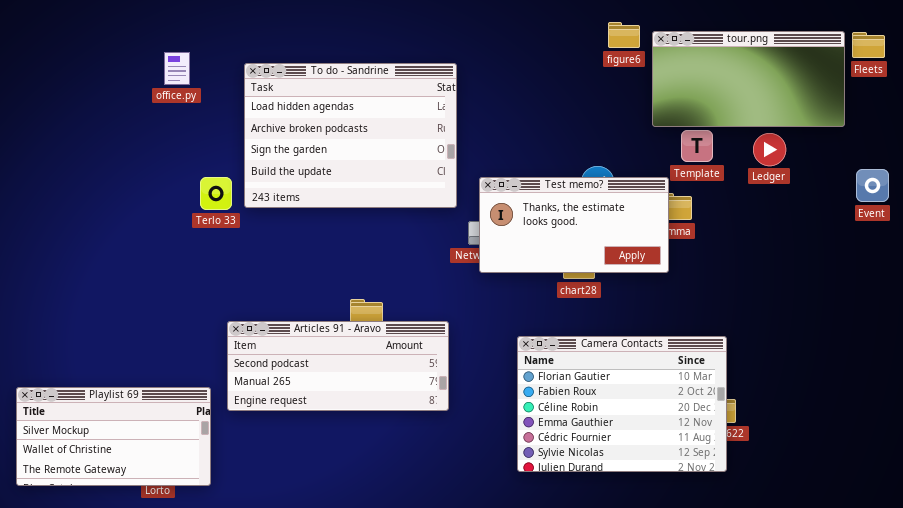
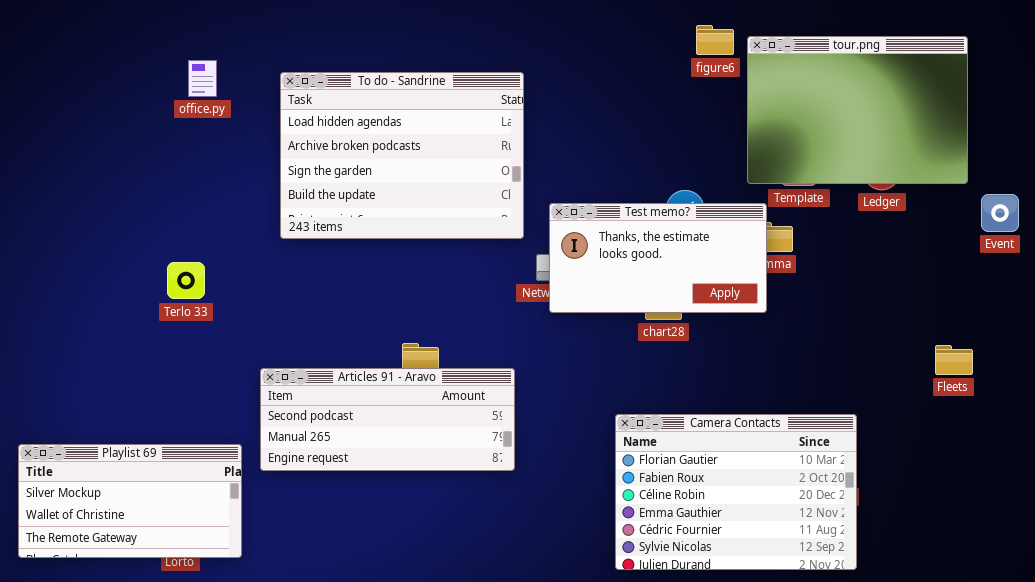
tour.png: [652,31,845,127] -> [747,36,968,184], resized
Fleets: [852,32,885,58] -> [935,345,973,375], moved
Terlo 33: [200,177,232,210] -> [167,262,205,299], moved
Camera Contacts: [517,336,727,472] -> [615,414,857,570], moved

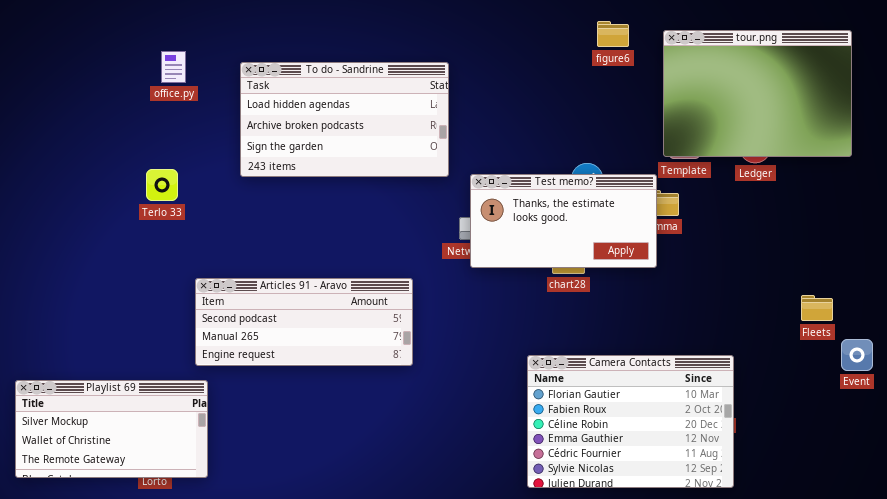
tour.png: [747,36,968,184] -> [663,30,852,157], moved
To do - Sandrine: [280,72,524,239] -> [240,62,449,177], resized
Event: [981,194,1019,232] -> [841,339,873,371], moved
Terlo 33: [167,262,205,299] -> [146,169,178,201], moved
Articles 91 - Aravo: [260,368,515,471] -> [195,278,413,366], moved

